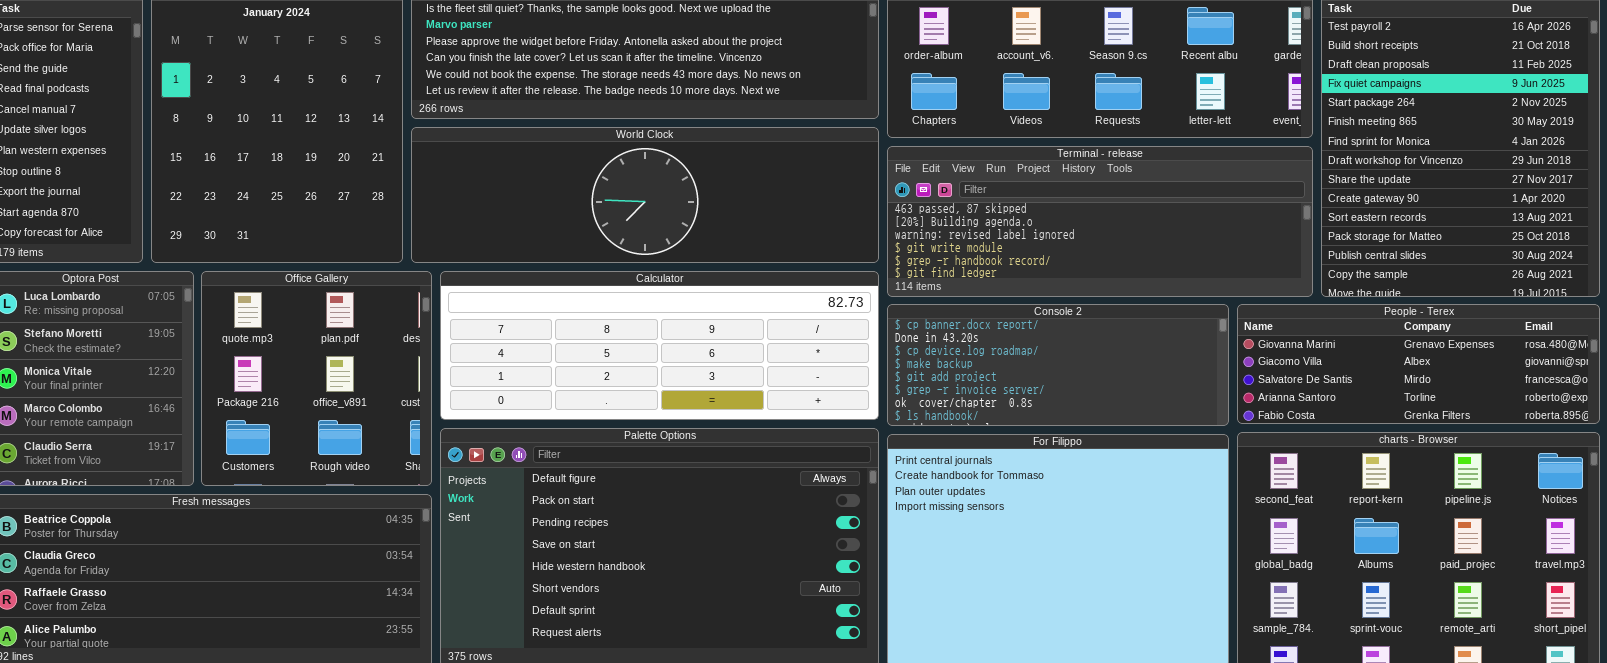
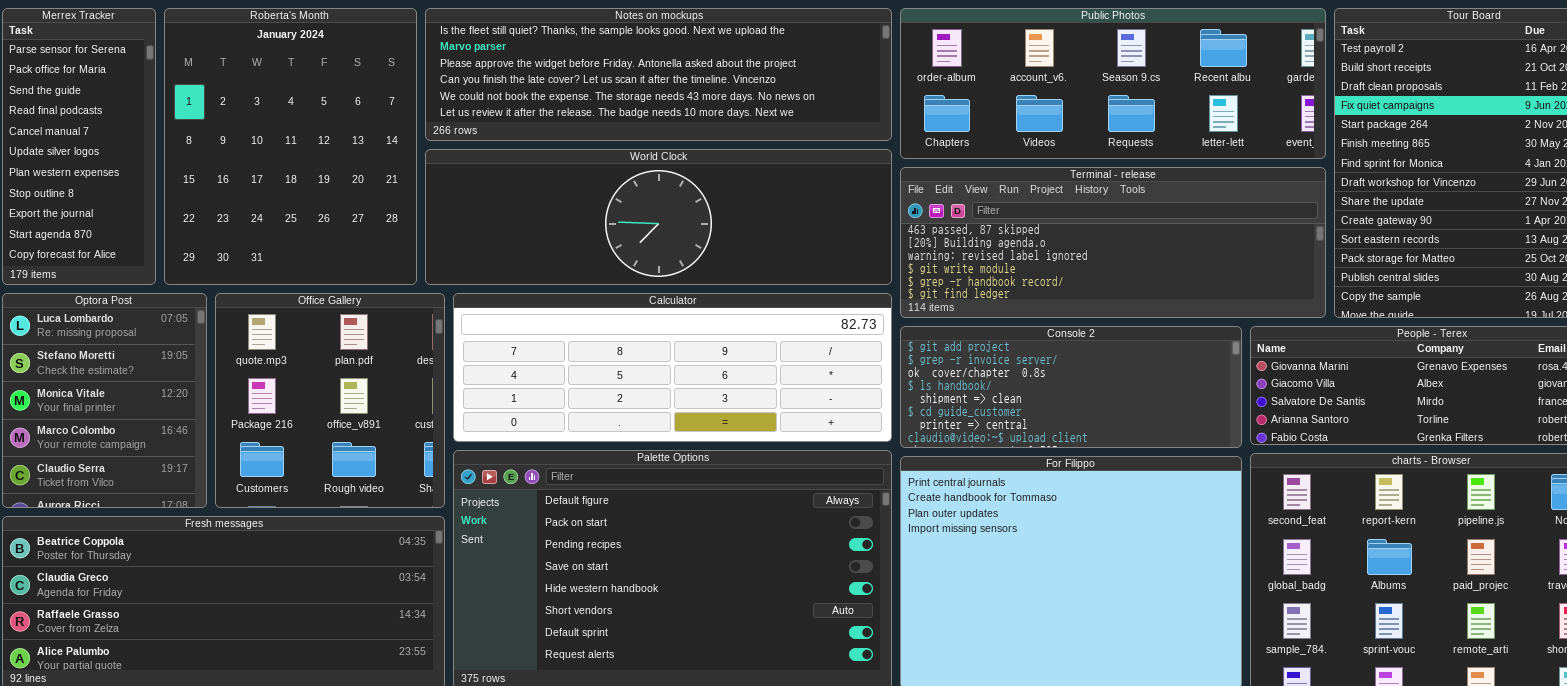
Console 2: [887,304,1229,426] -> [900,326,1242,448], scrolled down 4 rows

